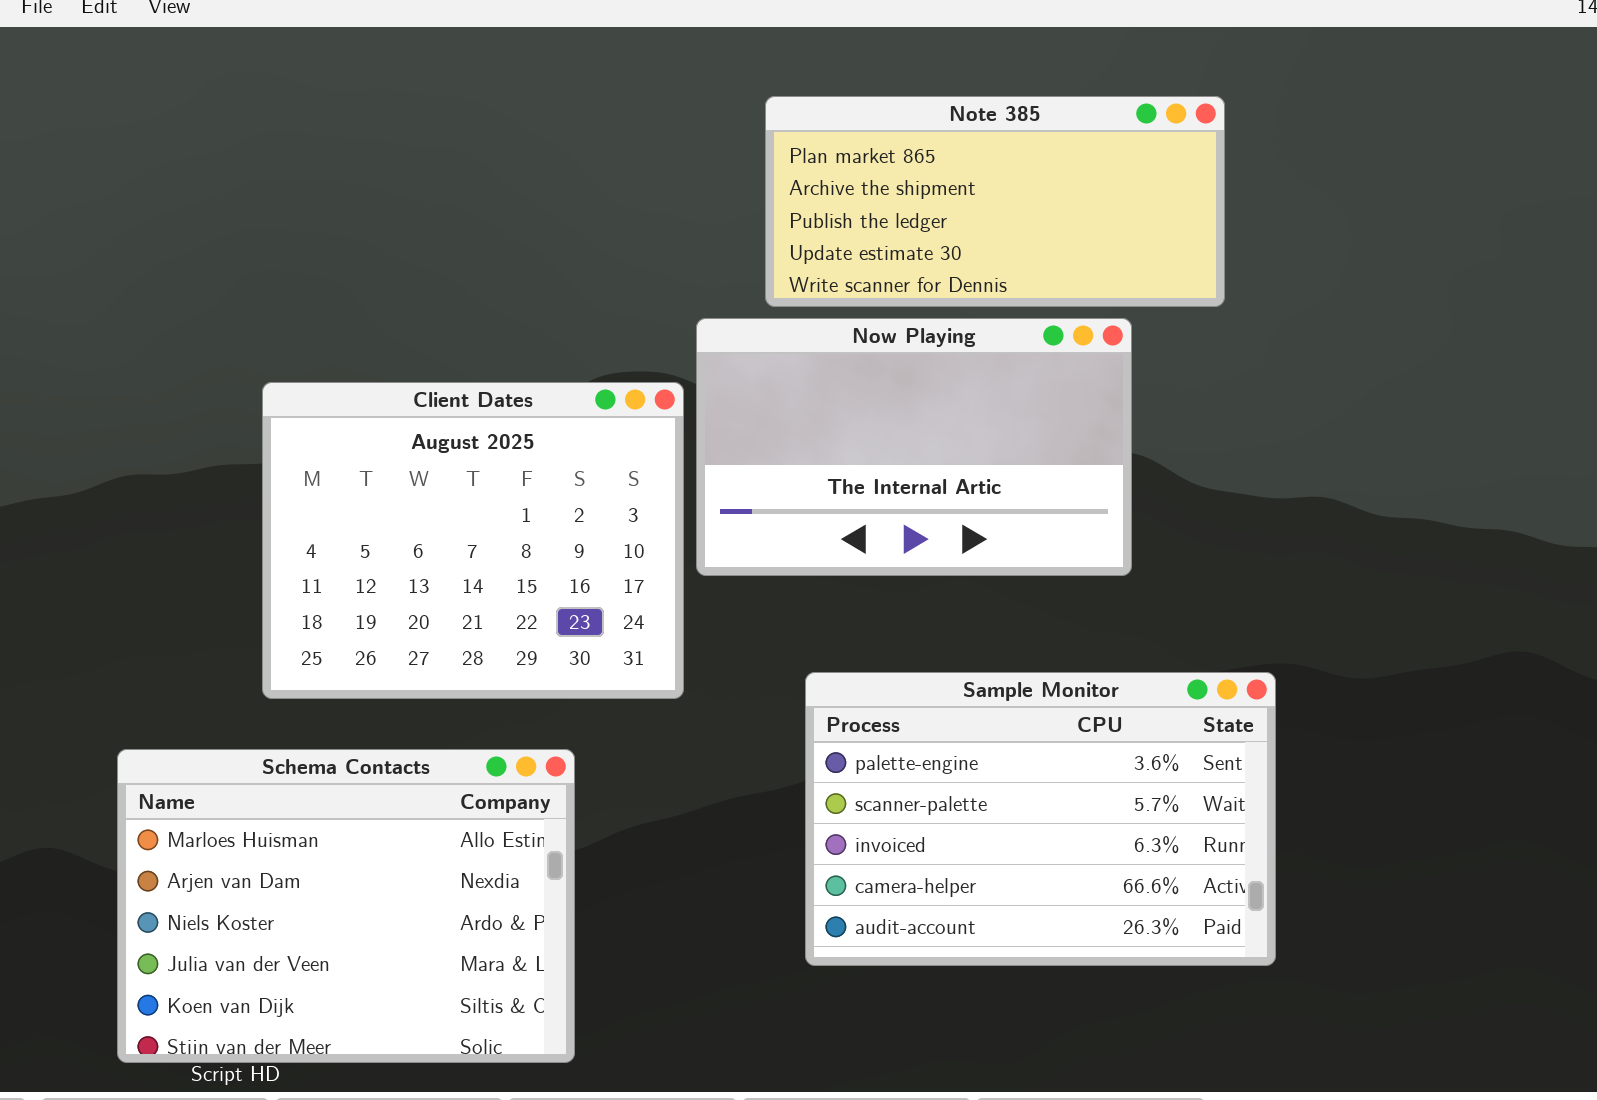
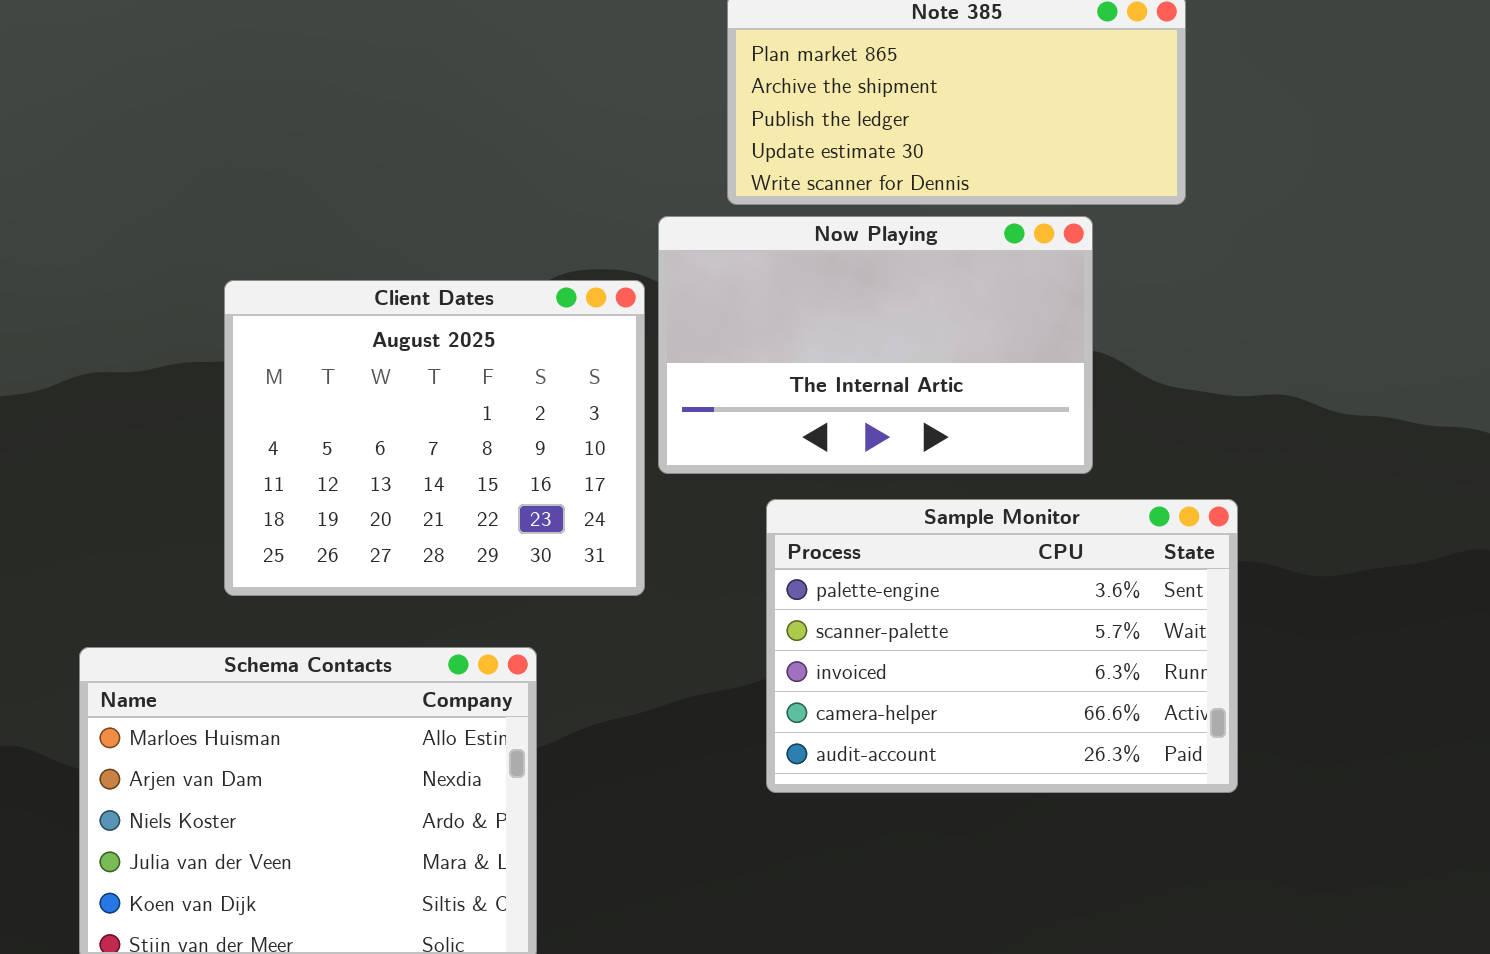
Sample Monitor: [805,672,1276,966] -> [766,499,1238,793], moved

